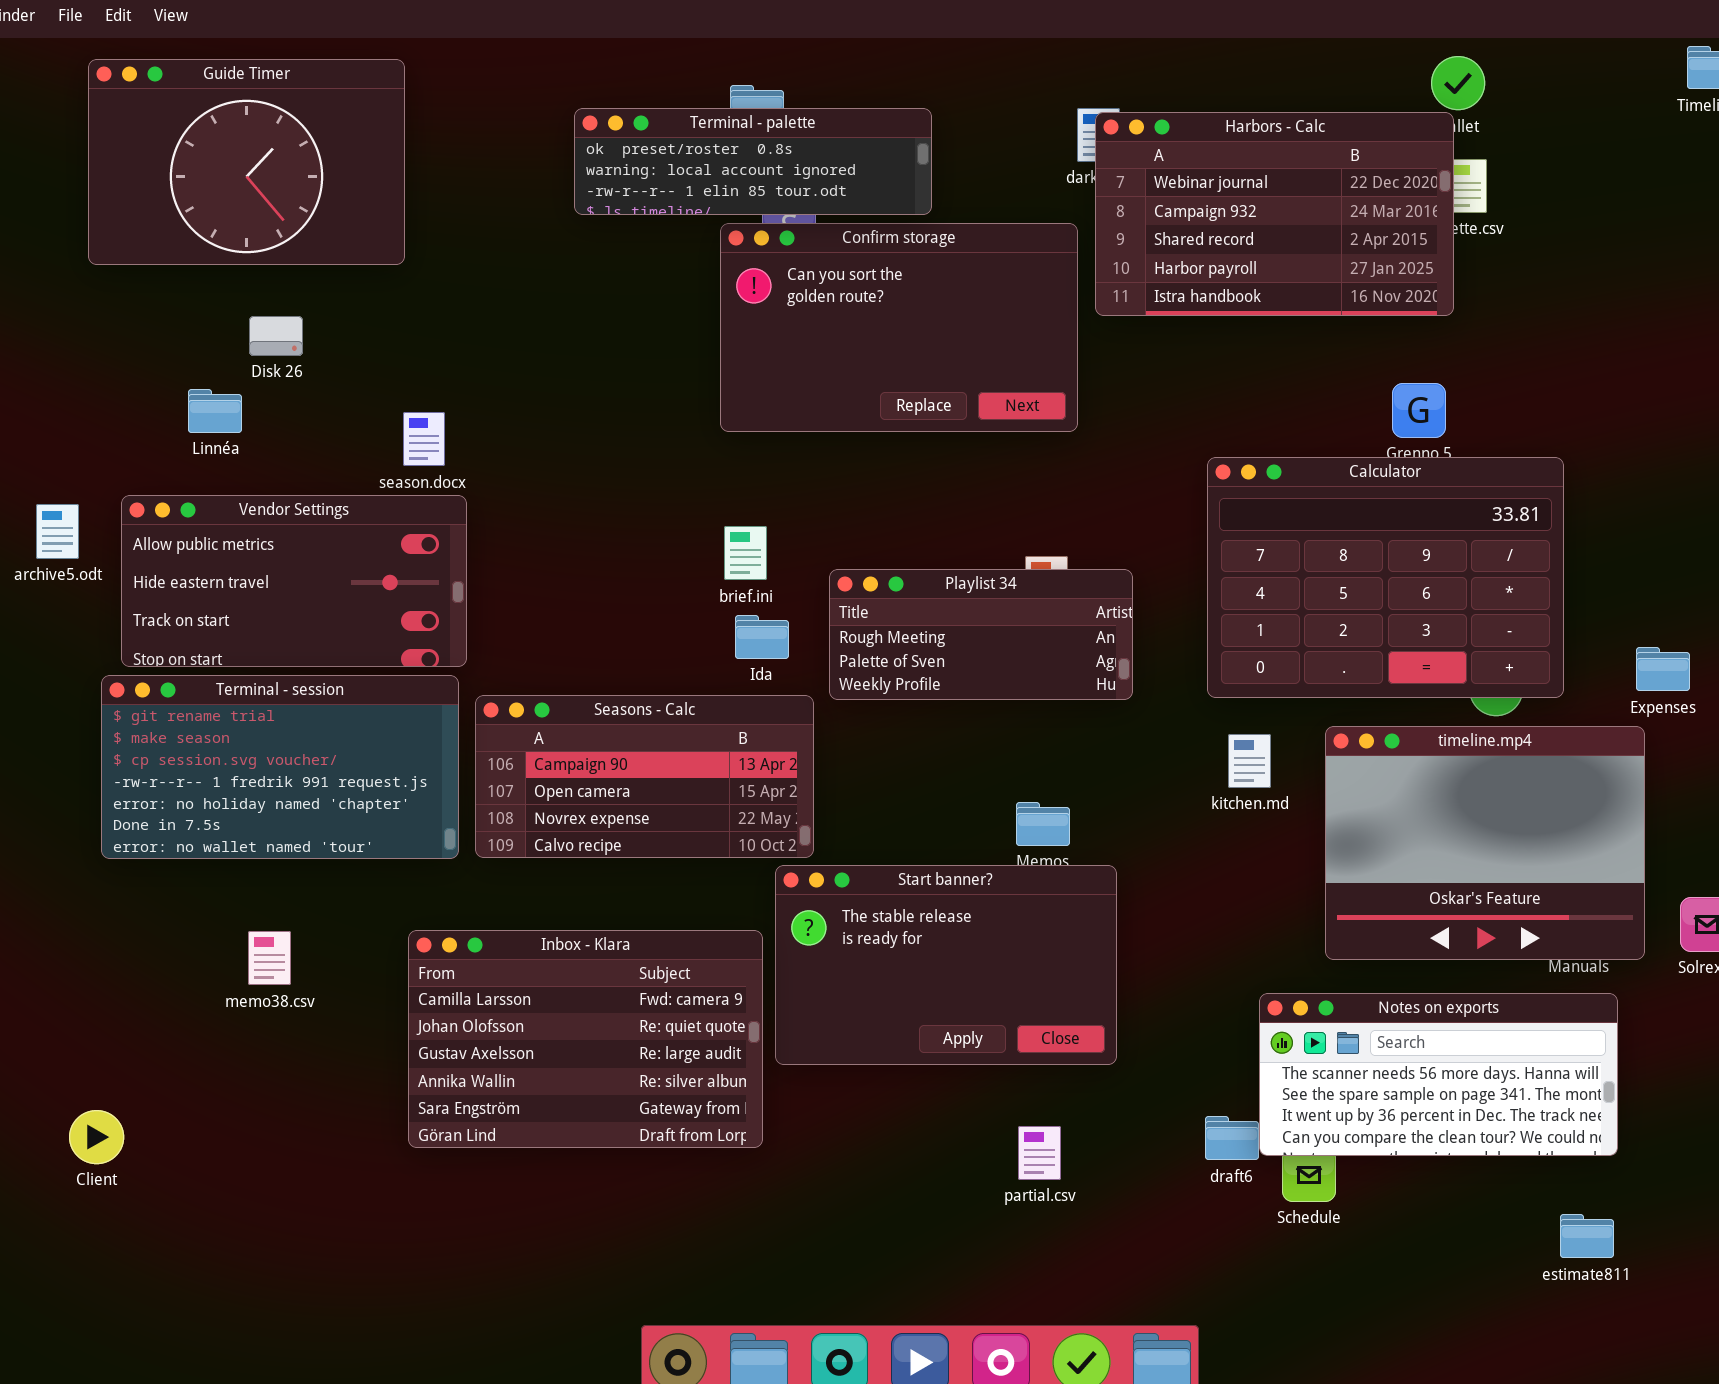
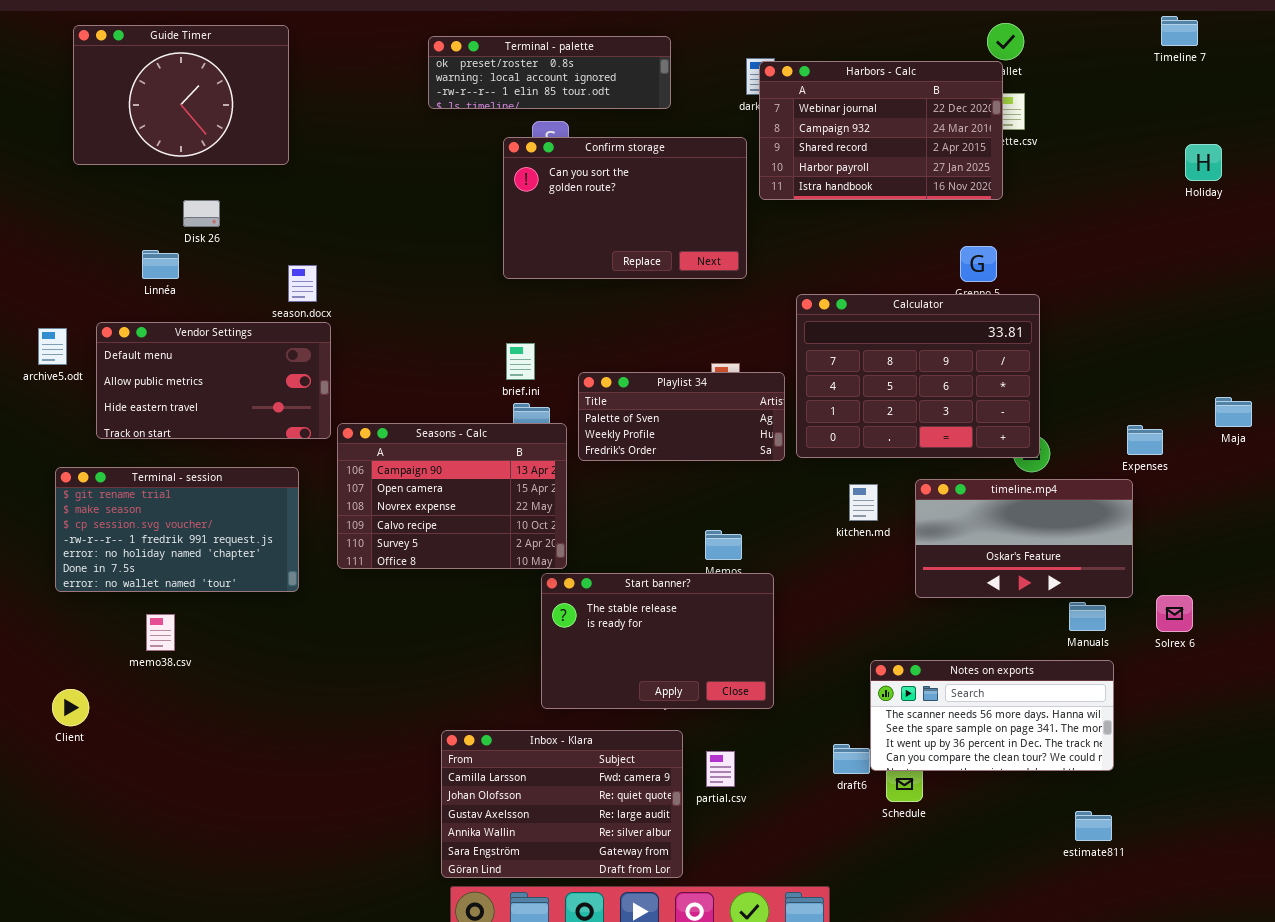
Terminal - palette: [574,108,932,215] -> [428,36,671,109], moved
Calculator: [1207,457,1564,698] -> [796,294,1040,458], moved
Vendor Settings: [121,495,467,667] -> [96,322,331,439], scrolled up 1 row
Playlist 34: [829,569,1133,700] -> [578,372,785,461], scrolled down 1 row
Terminal - session: [101,675,459,859] -> [55,467,299,592], moved
Seasons - Calc: [475,695,814,858] -> [337,423,567,569], resized
timeline.mp4: [1325,726,1645,960] -> [915,479,1133,598], resized
Inbox - Klara: [408,930,763,1148] -> [441,730,683,878], moved
memo38.csv: [248,931,291,985] -> [146,614,175,651], moved
Client: [69,1110,124,1164] -> [52,689,89,726], moved

